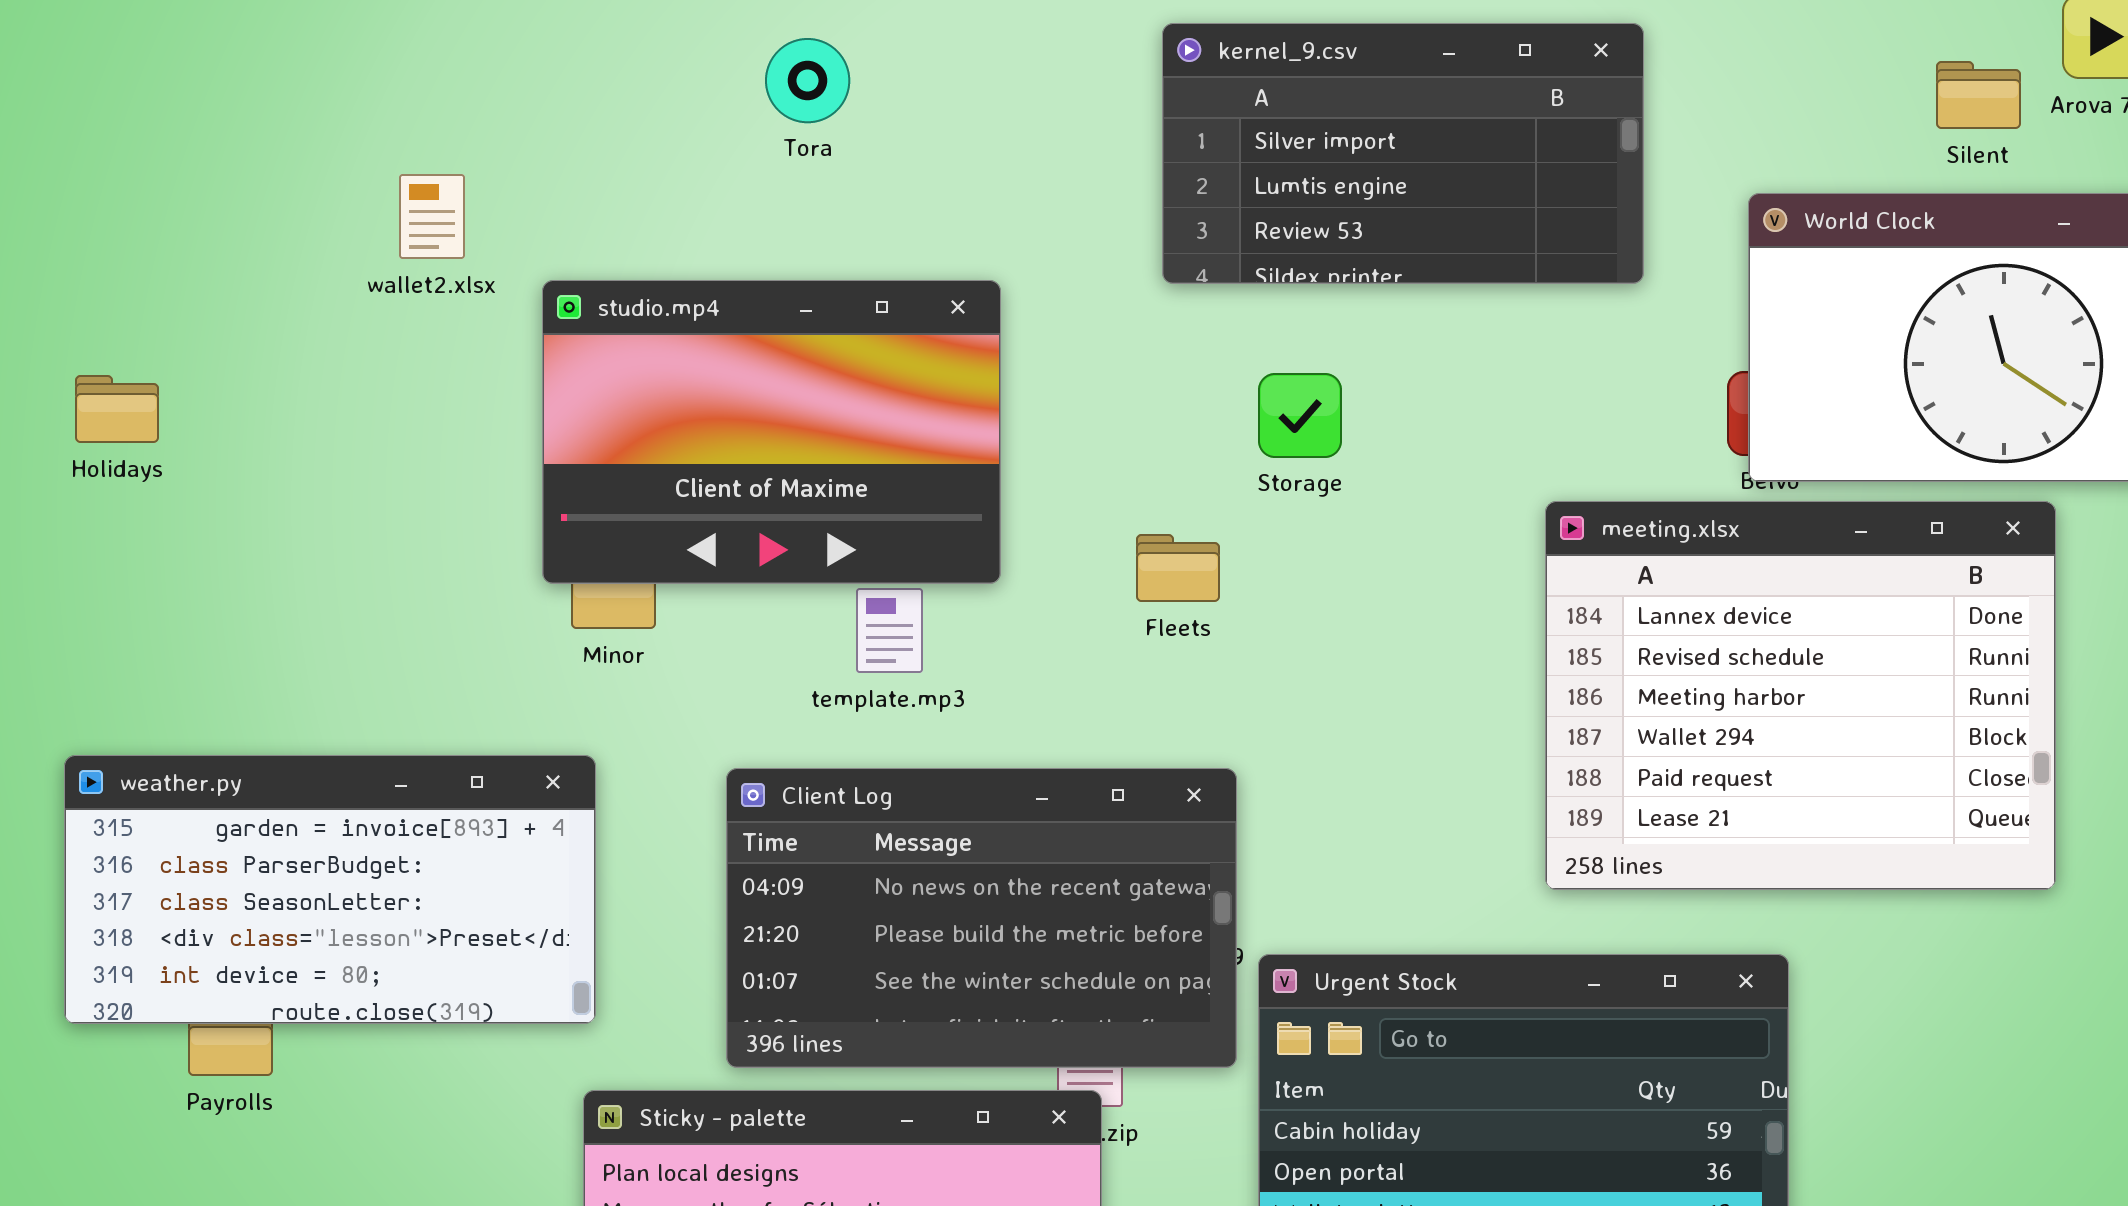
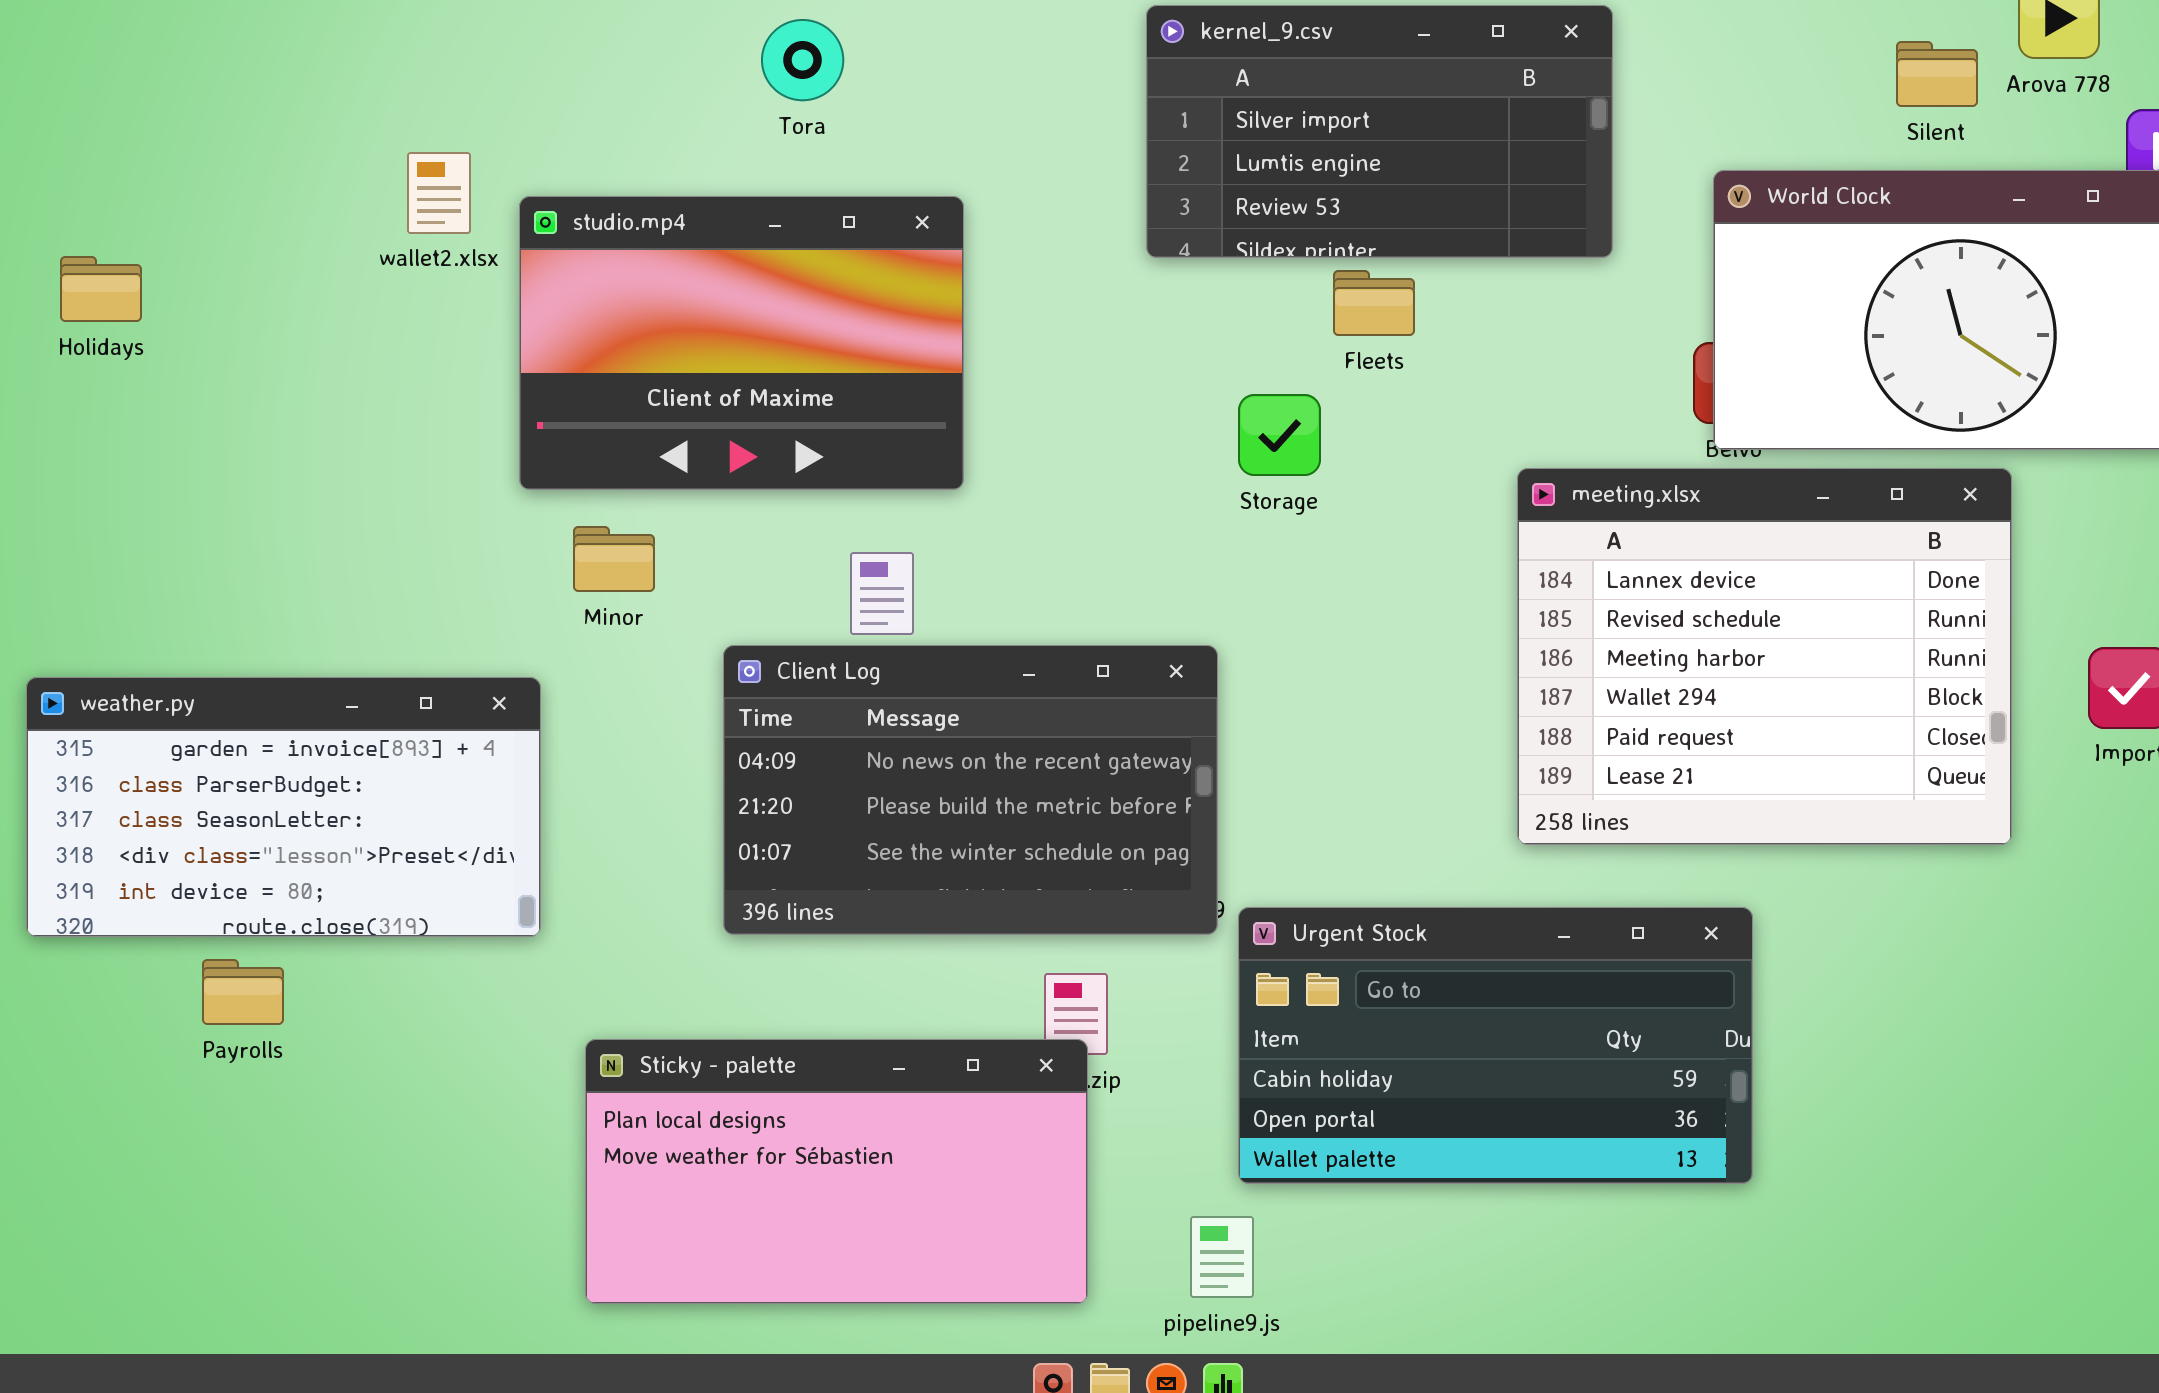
studio.mp4: [542,280,1001,584] -> [519,196,964,490], moved
Storage: [1258,373,1342,458] -> [1238,394,1321,476], moved
Holidays: [75,375,159,443] -> [60,256,142,322], moved
Fleets: [1136,534,1220,602] -> [1333,270,1415,336], moved
weather.py: [64,755,596,1024] -> [26,677,541,937], moved
Client Log: [726,768,1237,1068] -> [723,645,1218,935], moved

